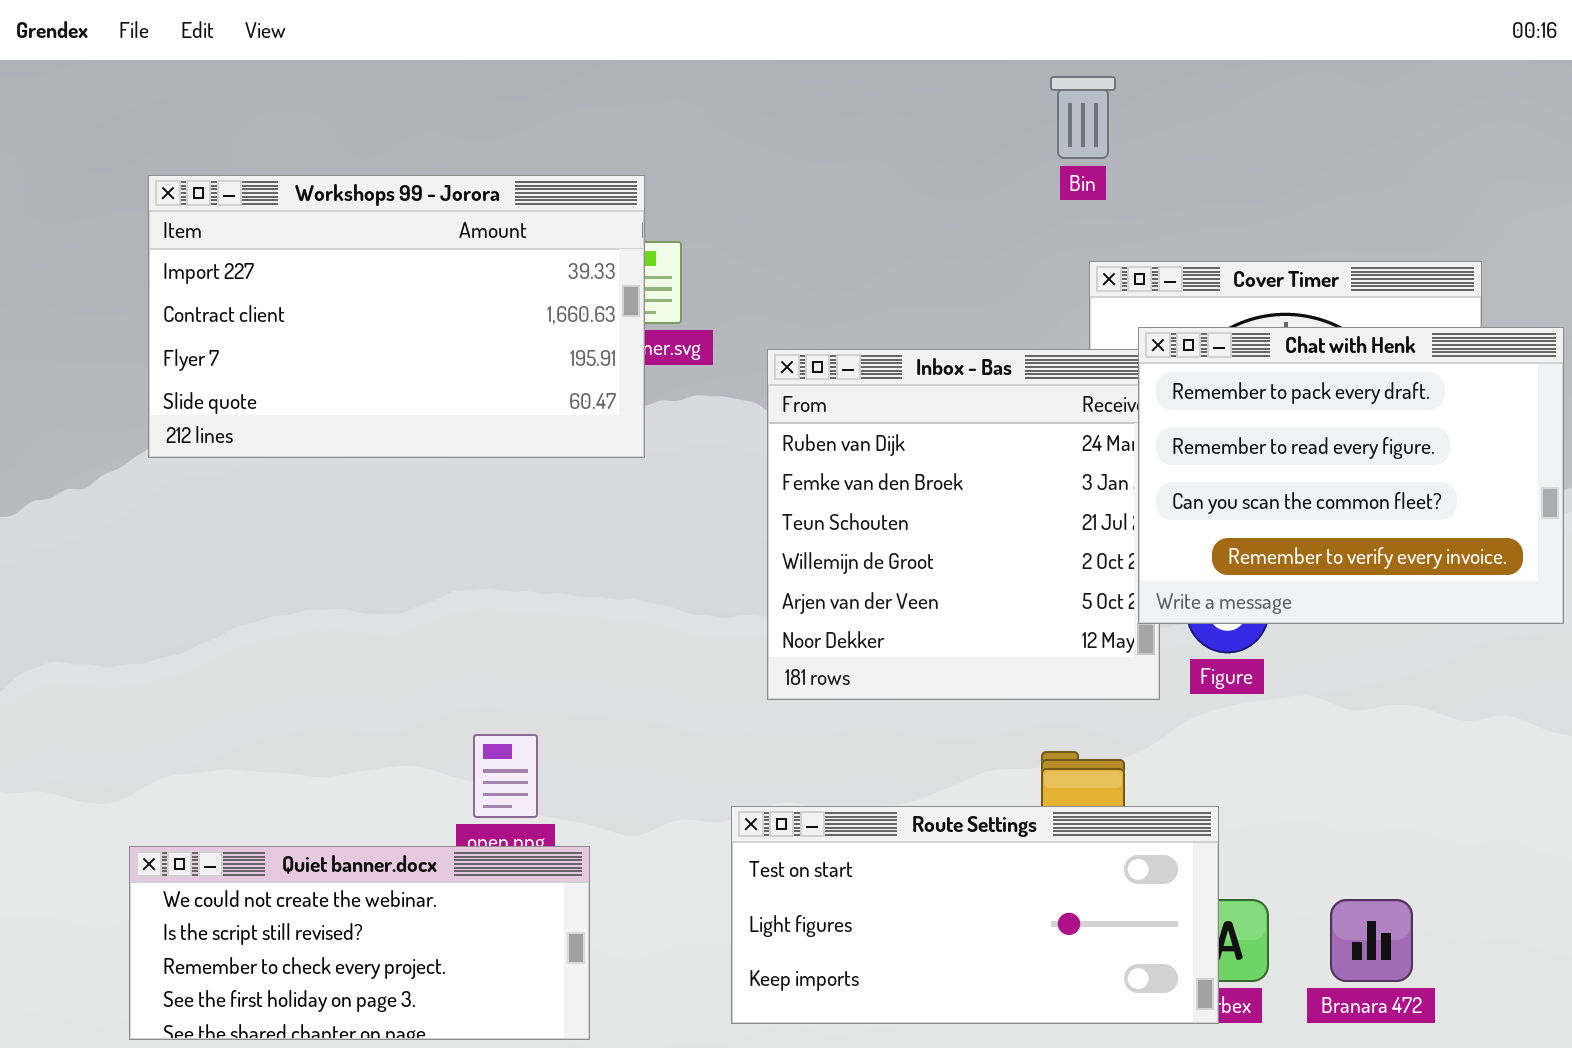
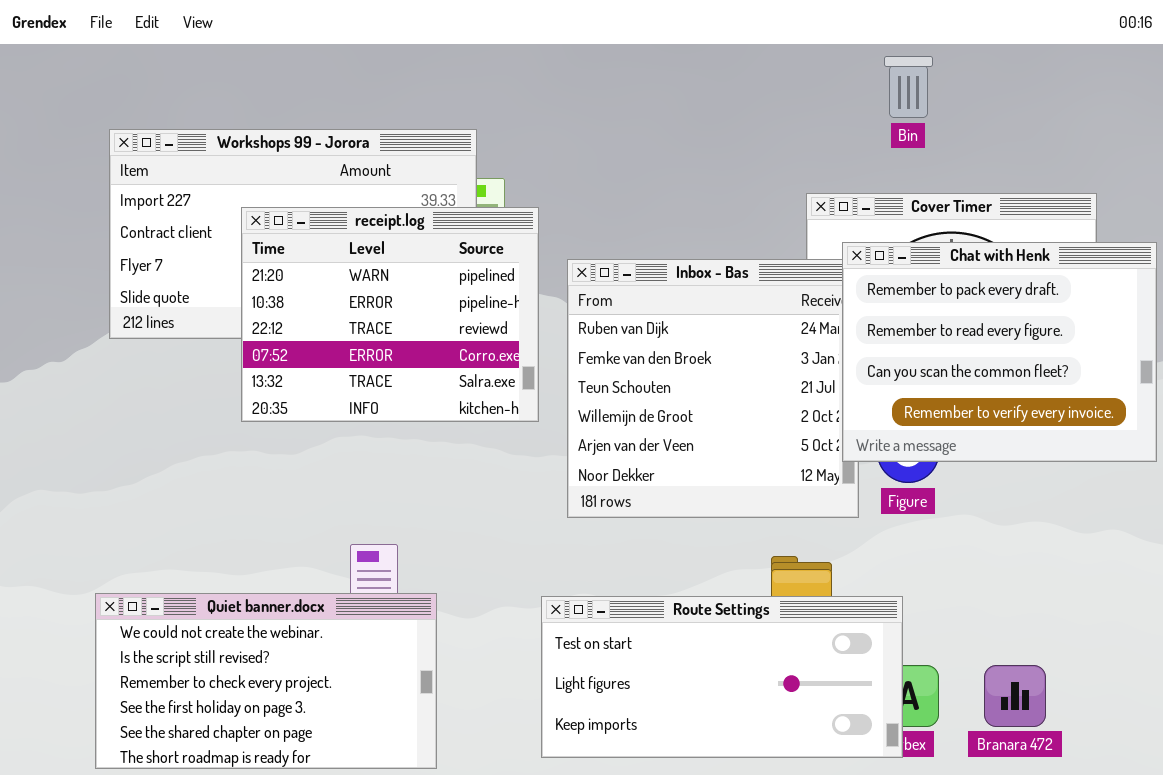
Bin: [1050,76,1116,159] -> [884,56,933,118], moved
receipt.log: none -> [241,207,539,422], opened
Quiet banner.docx: [129,846,590,1040] -> [95,593,437,769], resized

